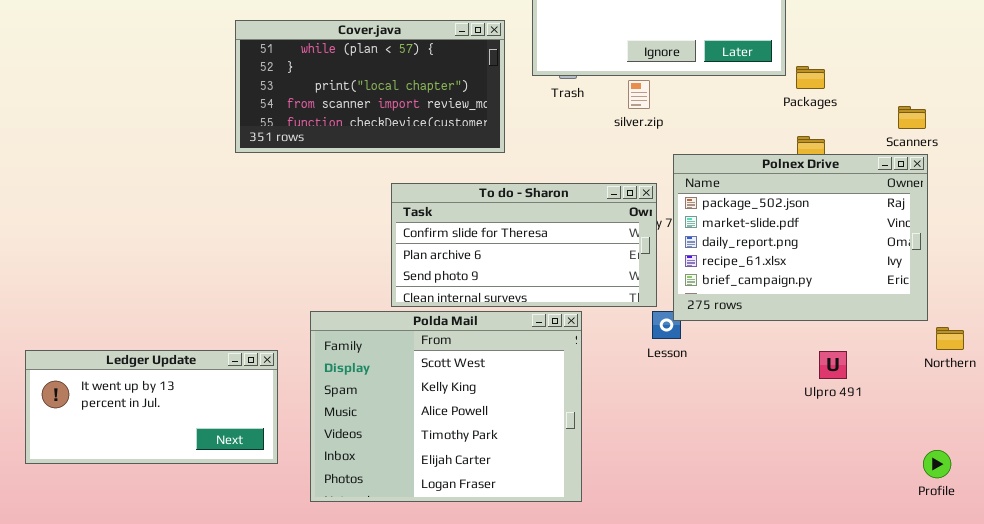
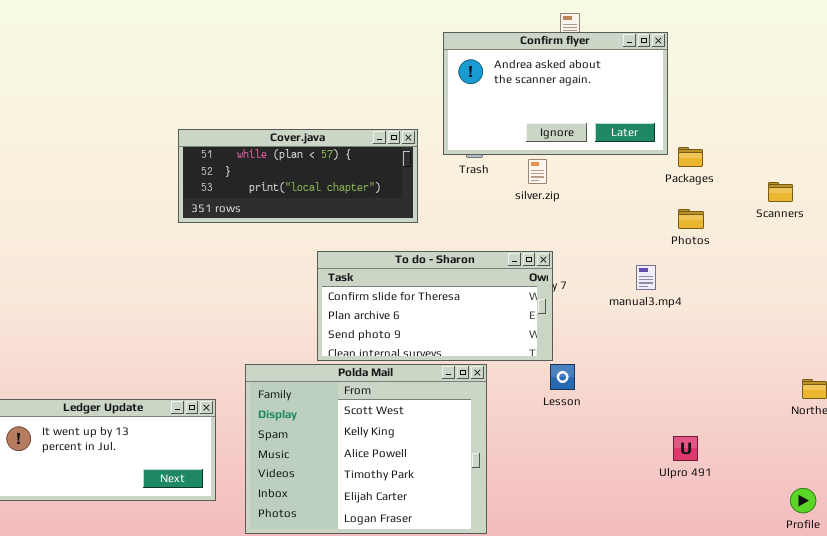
Cover.java: [235,20,505,153] -> [178,129,418,223], resized
Polnex Drive: [673,154,928,321] -> none, closed
Ulpro 491: [819,351,847,379] -> [673,436,698,461], moved

